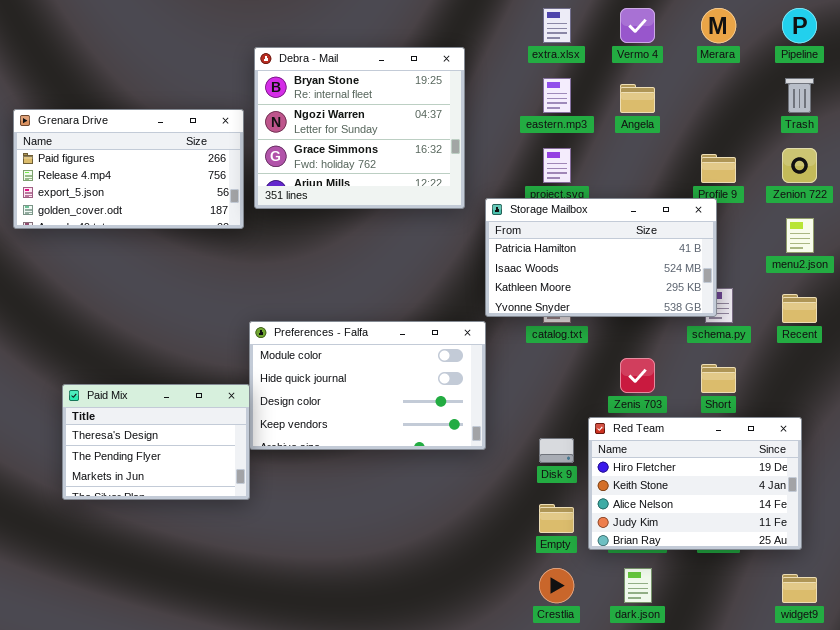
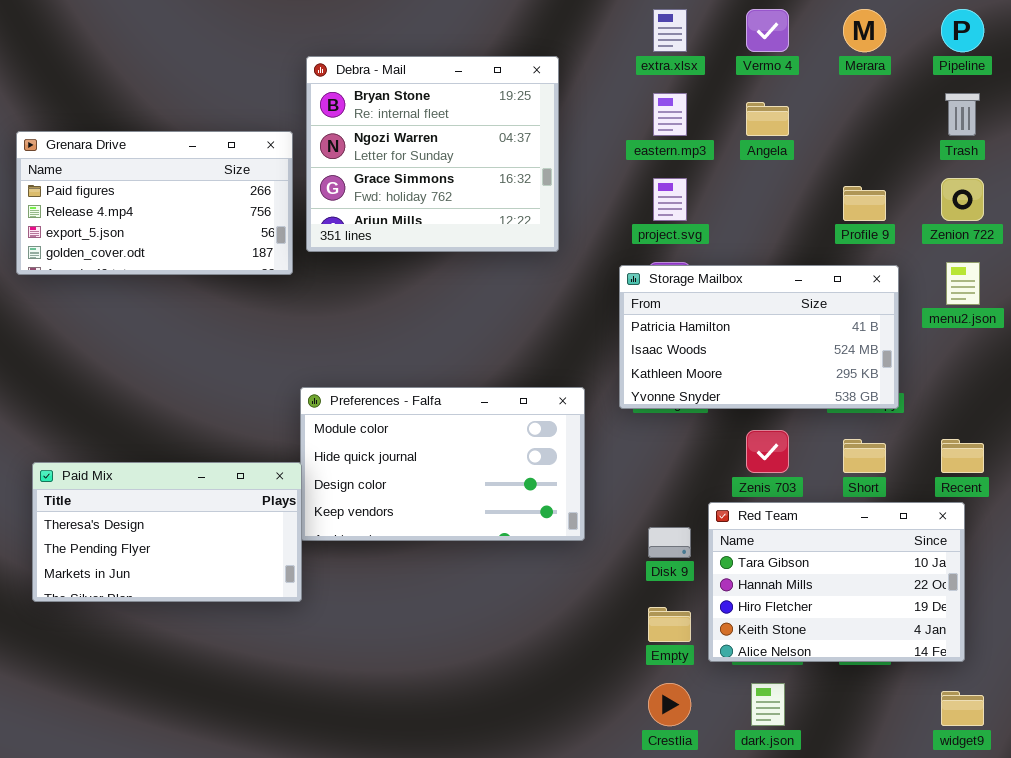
Storage Mailbox: [485,198,717,317] -> [619,265,899,409], moved
Recent: [782,294,817,323] -> [941,439,984,473], moved
Paid Mix: [62,384,250,500] -> [32,462,302,602], resized
Red Team: [588,417,802,550] -> [708,502,965,662], scrolled up 2 rows

